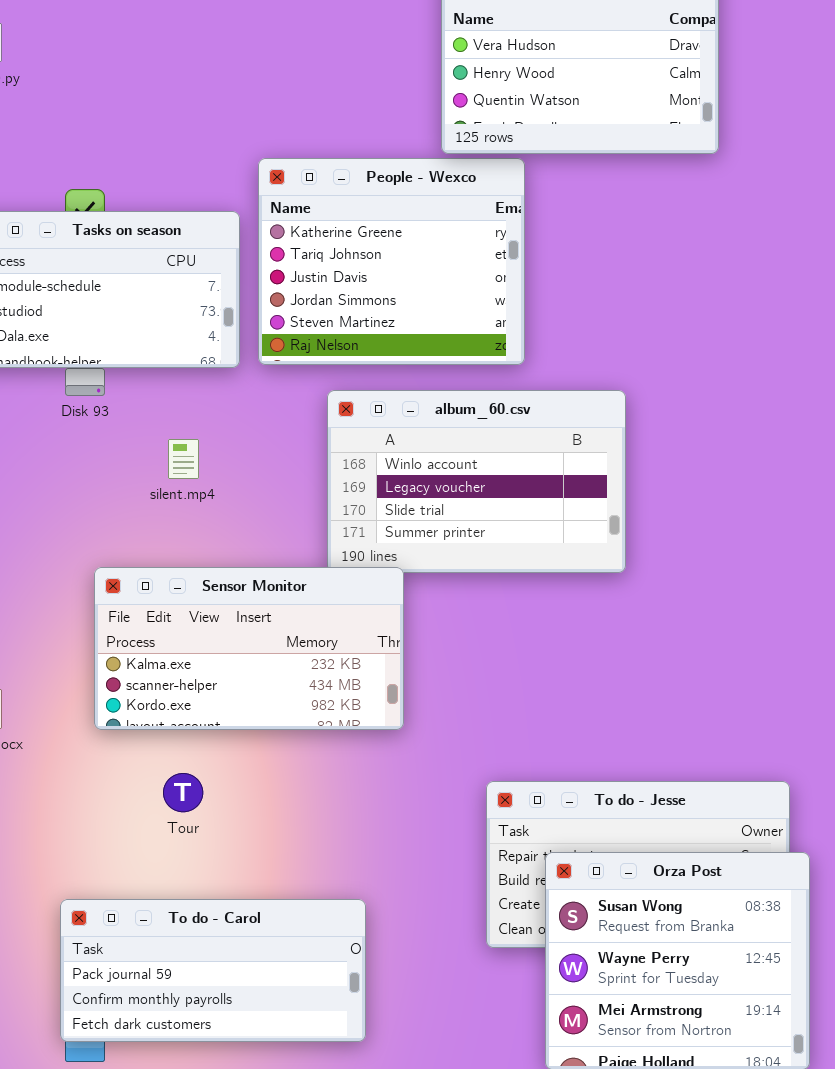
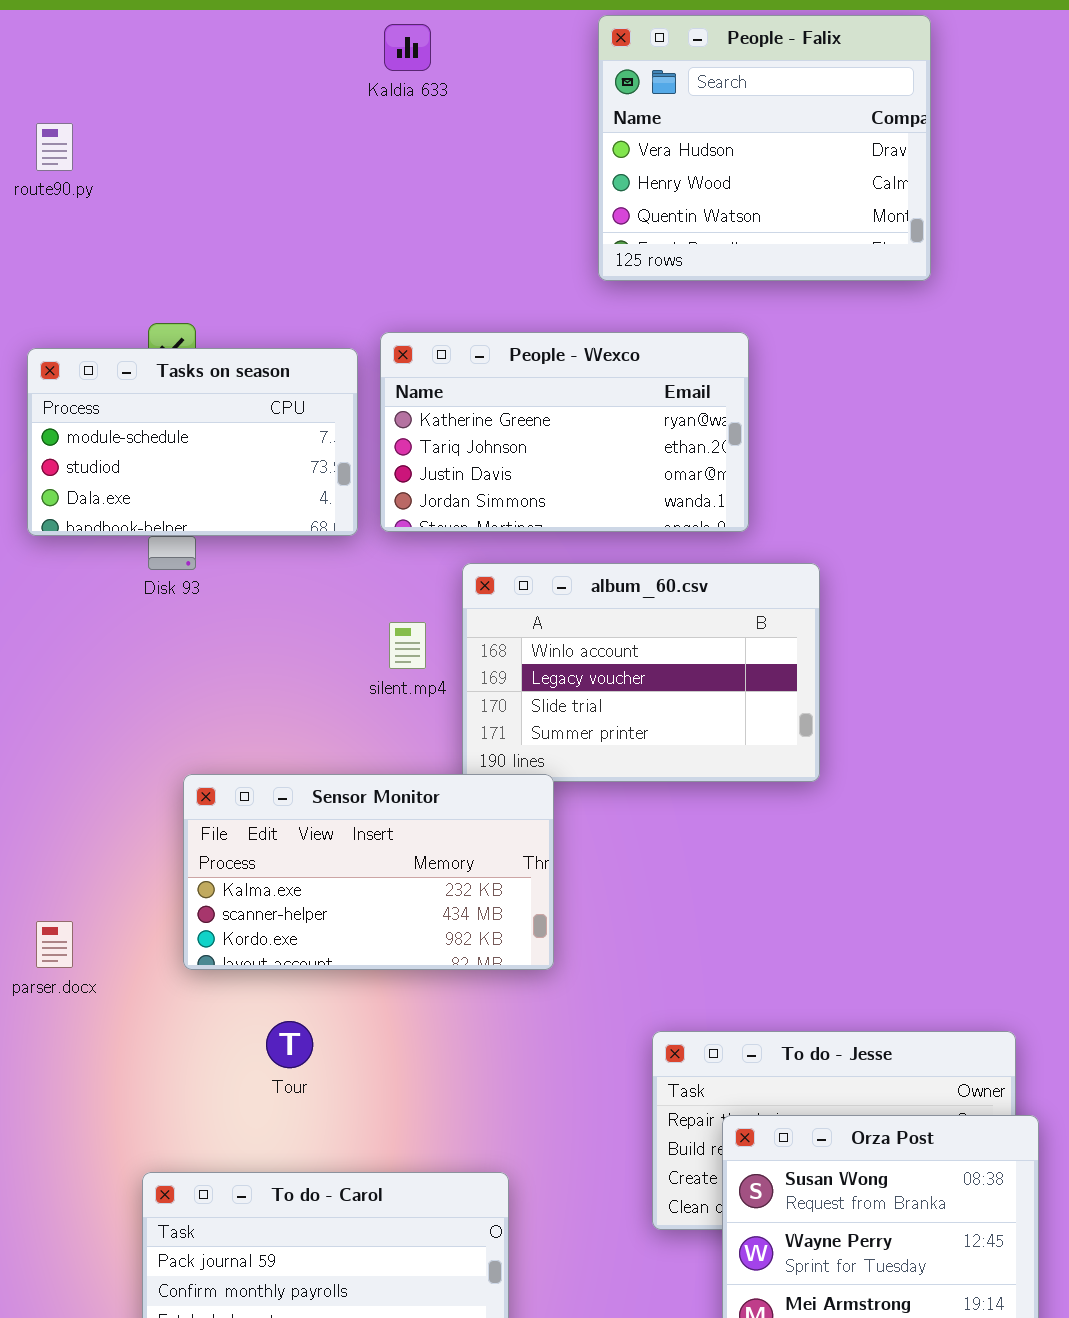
People - Wexco: [258,158,525,365] -> [380,332,749,532], resized
silent.mp4: [168,439,199,479] -> [389,622,426,669], moved

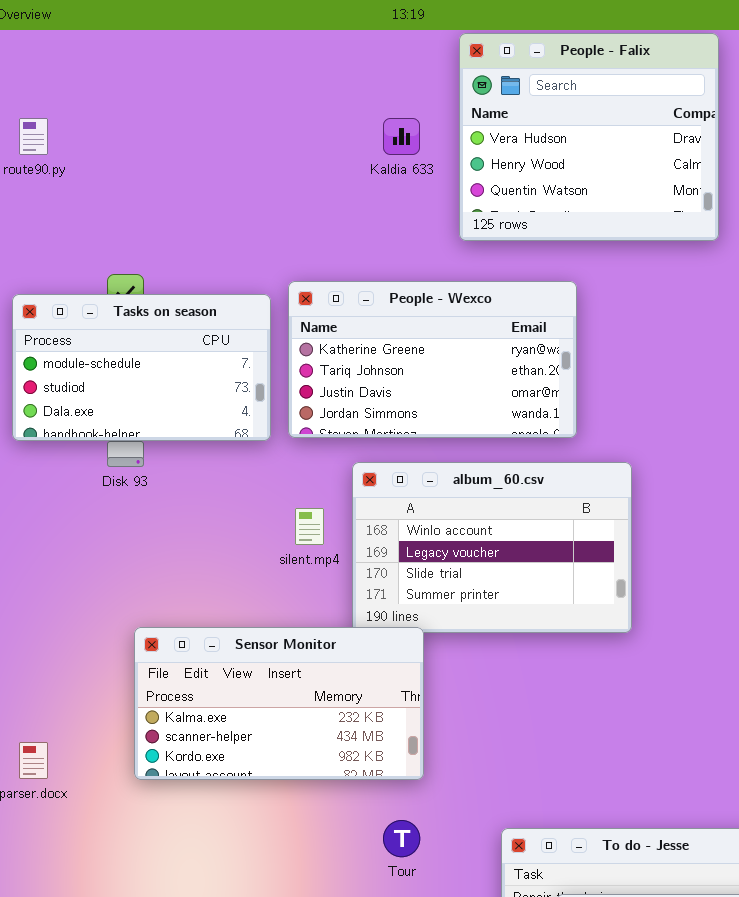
Kaldia 633: [384,24,431,71] -> [383,118,420,155], moved
Tour: [266,1021,313,1068] -> [383,820,420,857], moved

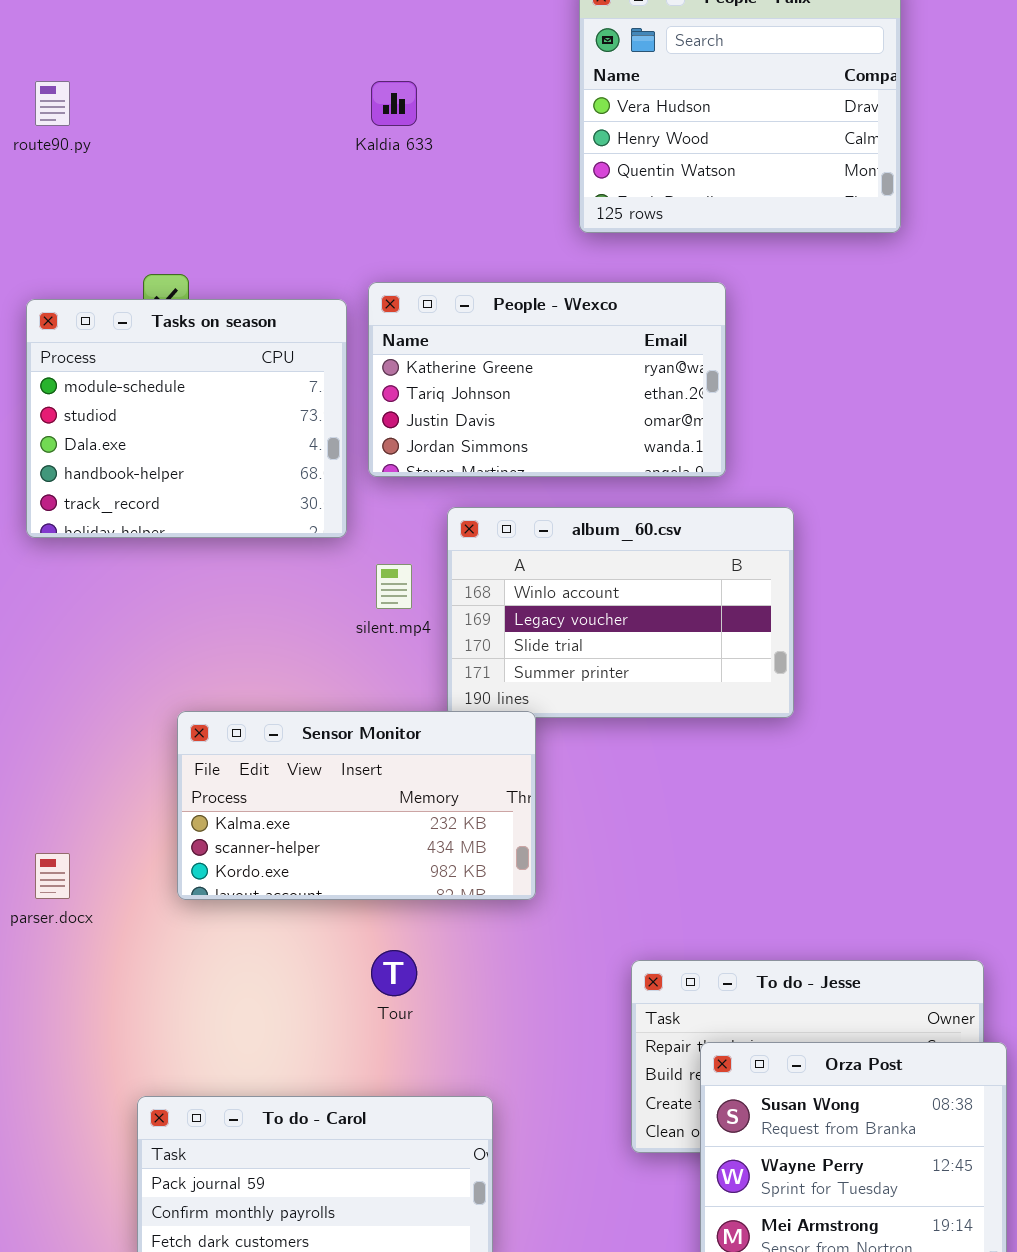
Kaldia 633: [383,118,420,155] -> [371,81,417,126], moved
Tasks on season: [12,294,271,441] -> [26,299,347,538], resized
Tour: [383,820,420,857] -> [371,950,417,996], moved

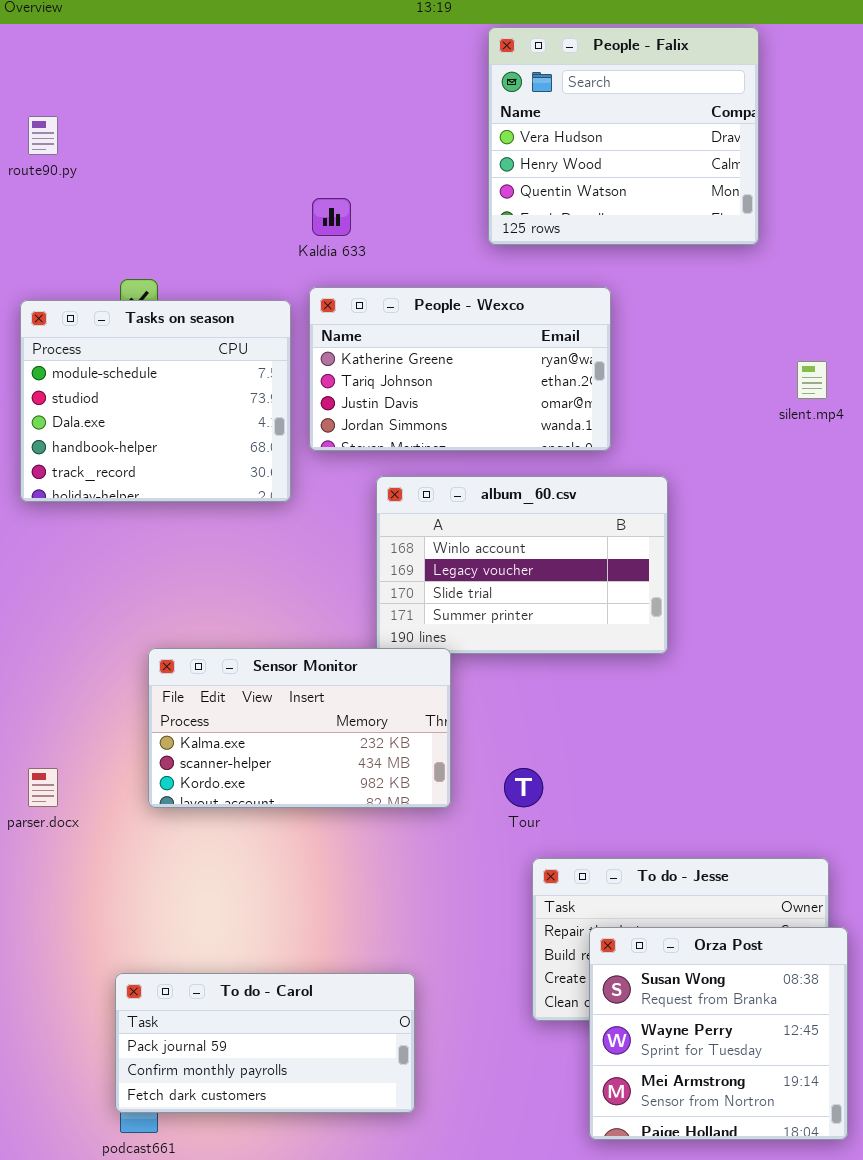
Kaldia 633: [371,81,417,126] -> [312,198,351,236], moved
silent.mp4: [376,564,412,609] -> [797,361,827,399], moved
Tour: [371,950,417,996] -> [504,768,543,807], moved

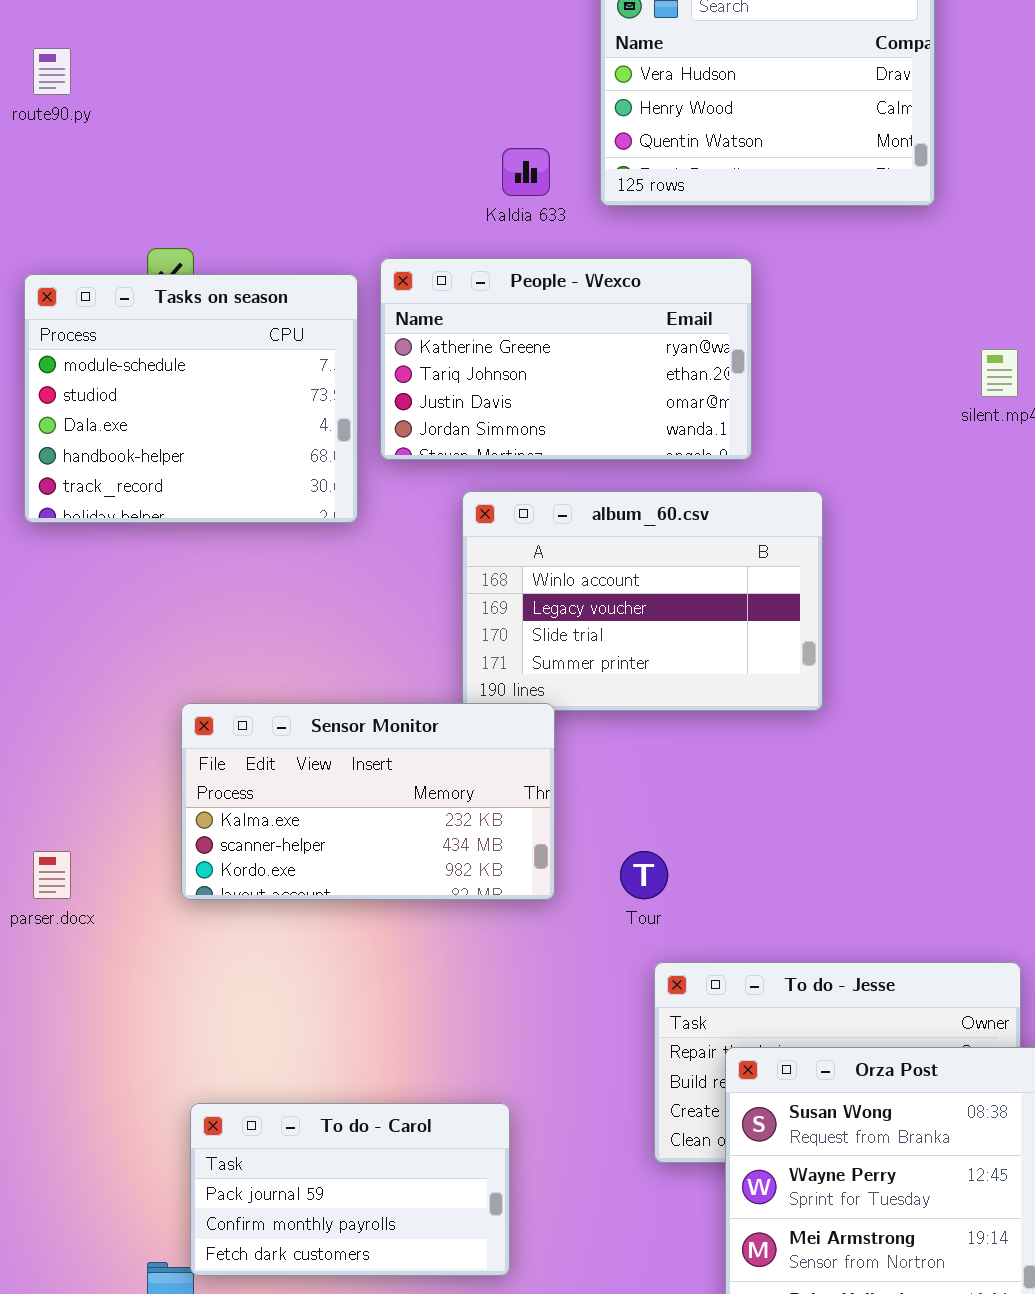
Kaldia 633: [312,198,351,236] -> [502,148,550,196], moved
To do - Carol: [115,973,415,1113] -> [190,1103,510,1276], resized

